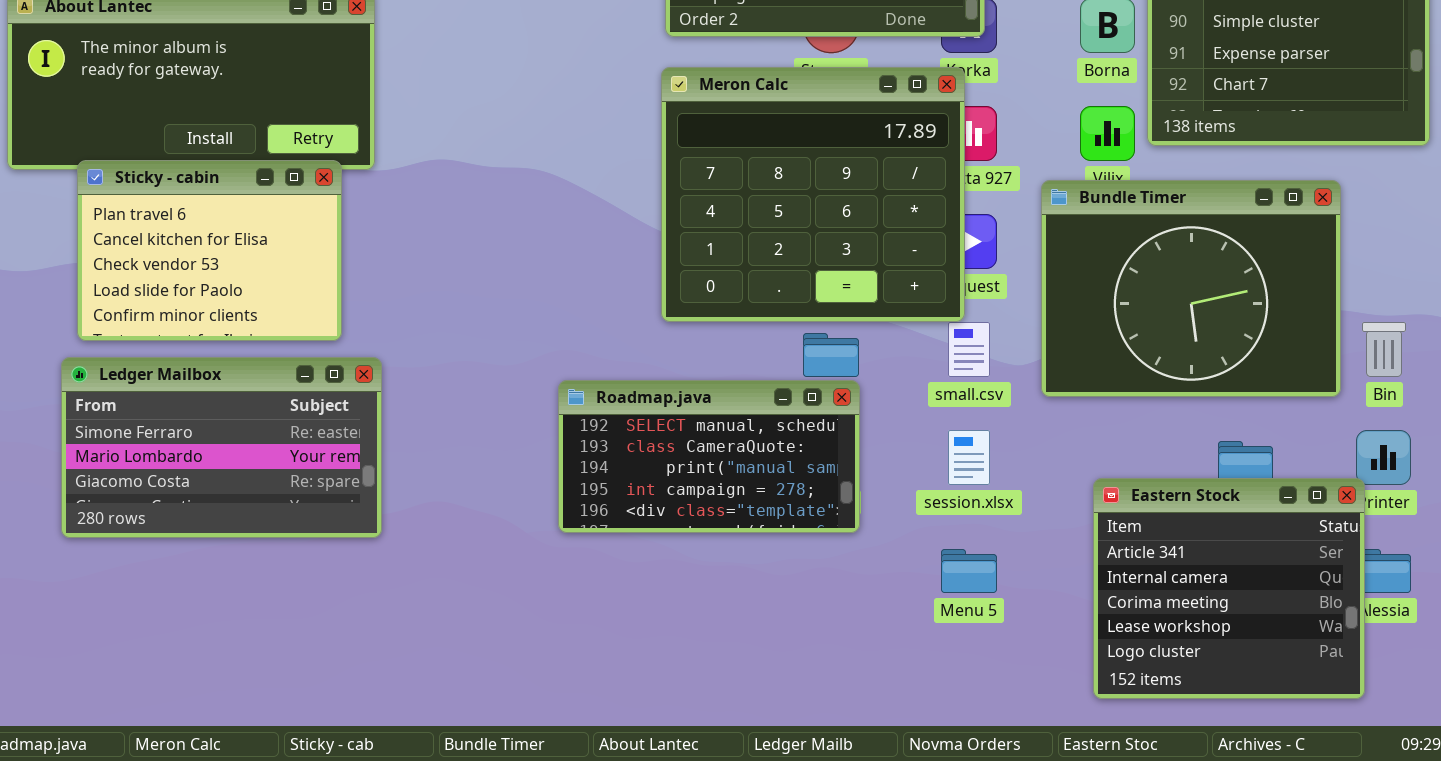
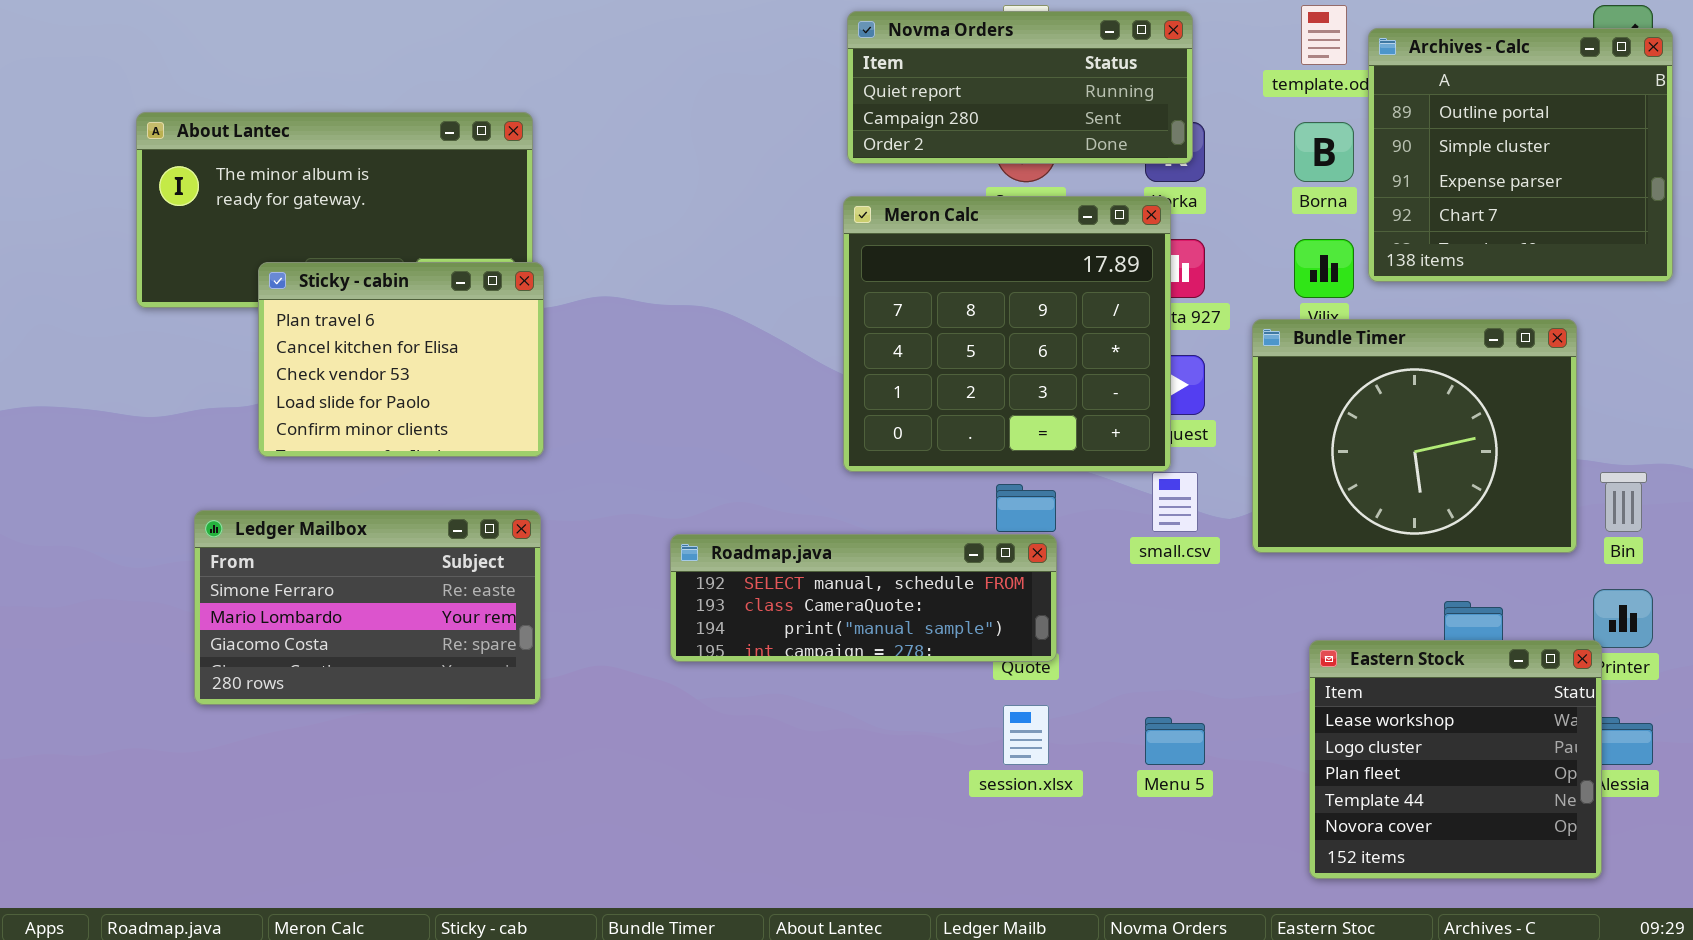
Sticky - cabin: [77,160,342,341] -> [258,262,544,457], moved
Roadmap.java: [558,380,860,533] -> [670,534,1057,662], resized
session.xlsx: [948,430,990,485] -> [1003,705,1049,765], moved
Eastern Stock: [1093,478,1365,699] -> [1309,640,1602,879], scrolled down 3 rows

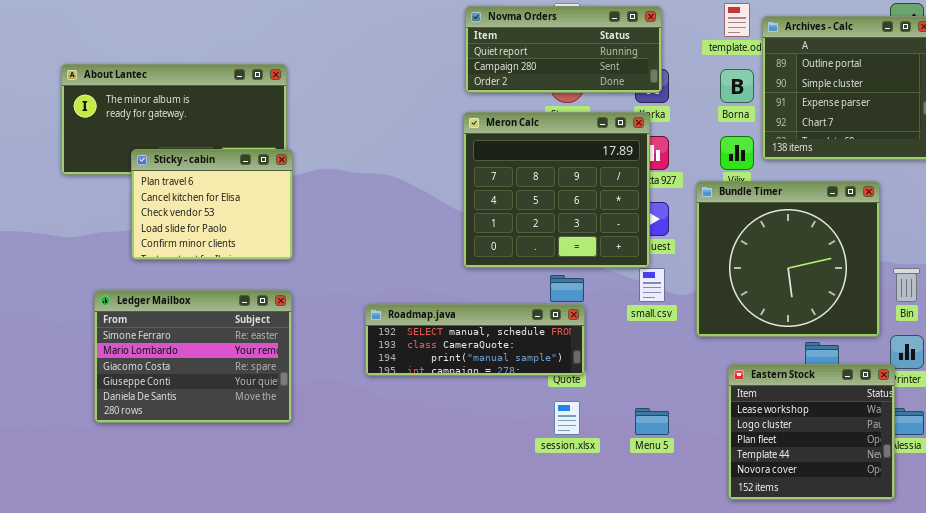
Bundle Timer: [1252,319,1577,553] -> [696,181,880,337], resized
Ledger Mailbox: [194,510,541,705] -> [94,290,292,423], resized

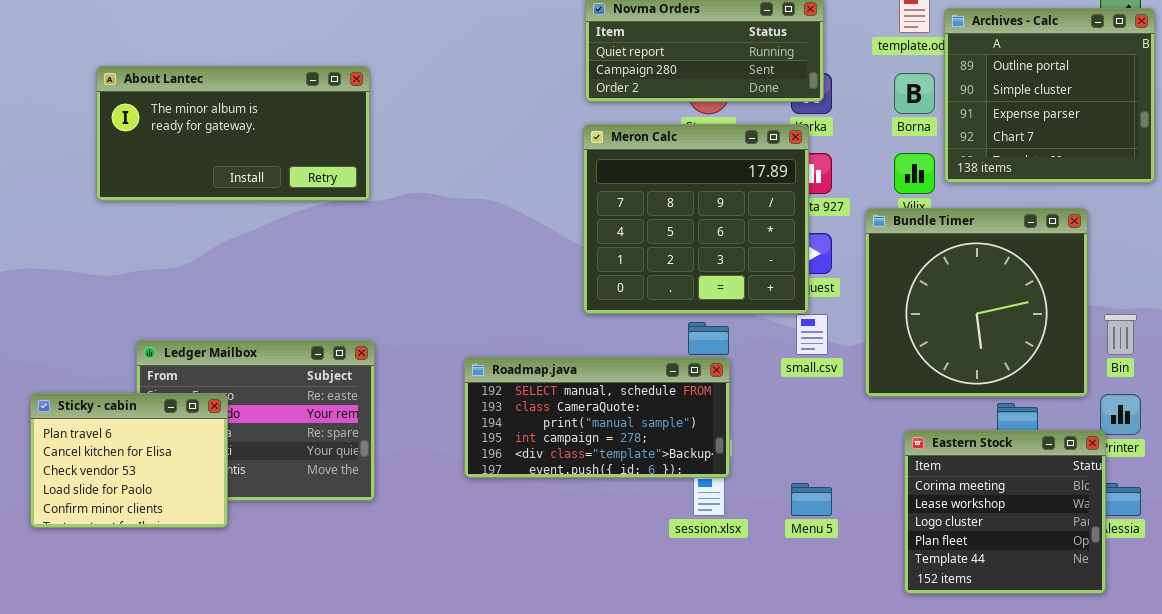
Sticky - cabin: [131,149,293,260] -> [30,393,228,528], moved
Roadmap.java: [365,304,585,376] -> [464,357,730,478], resized
Eastern Stock: [728,364,895,500] -> [904,430,1106,594], scrolled up 1 row

